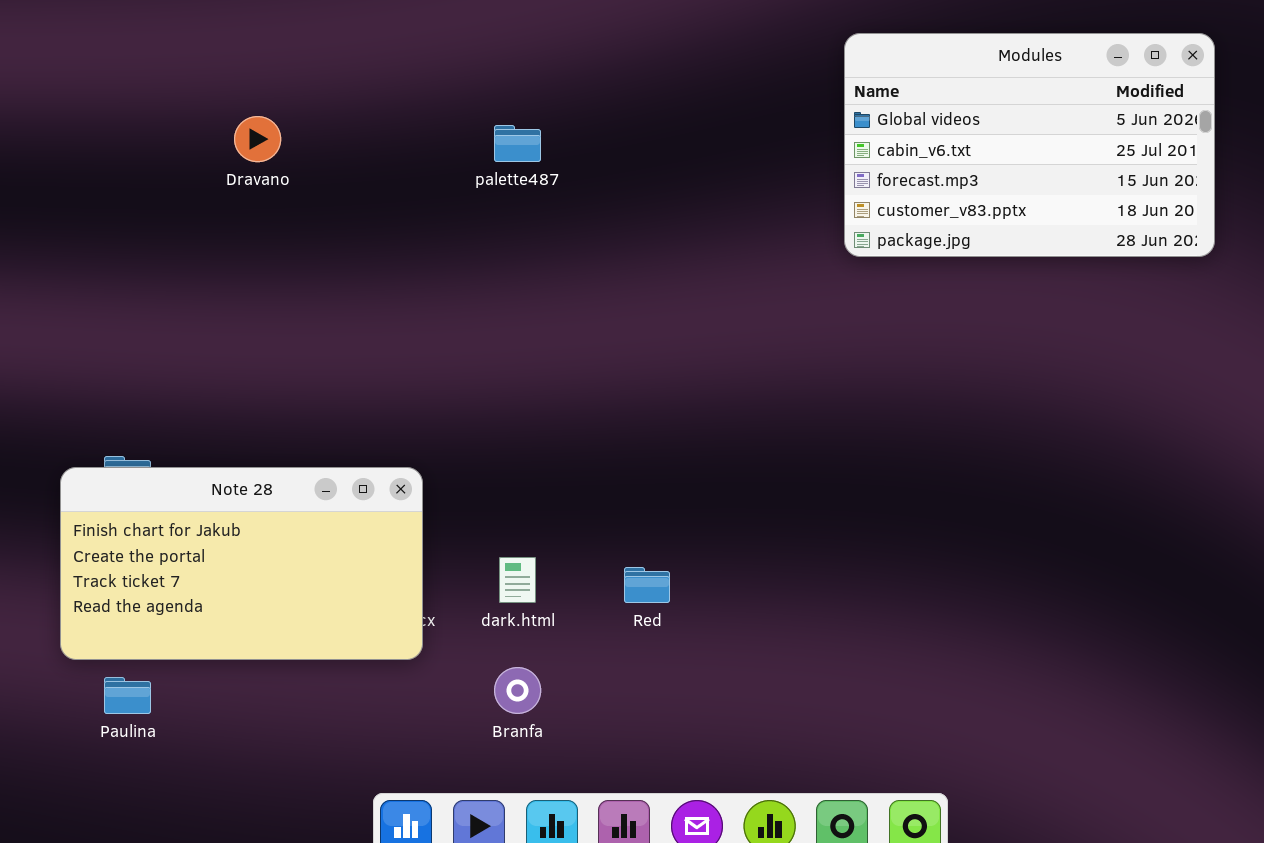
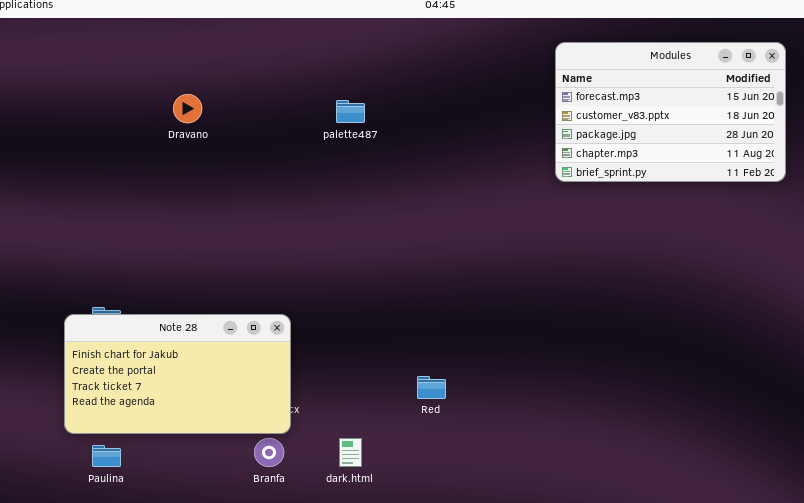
Modules: [844,33,1215,257] -> [555,42,786,182], scrolled down 2 rows
dark.html: [499,557,536,603] -> [339,438,362,467], moved
Branfa: [494,667,541,714] -> [254,438,284,467], moved

